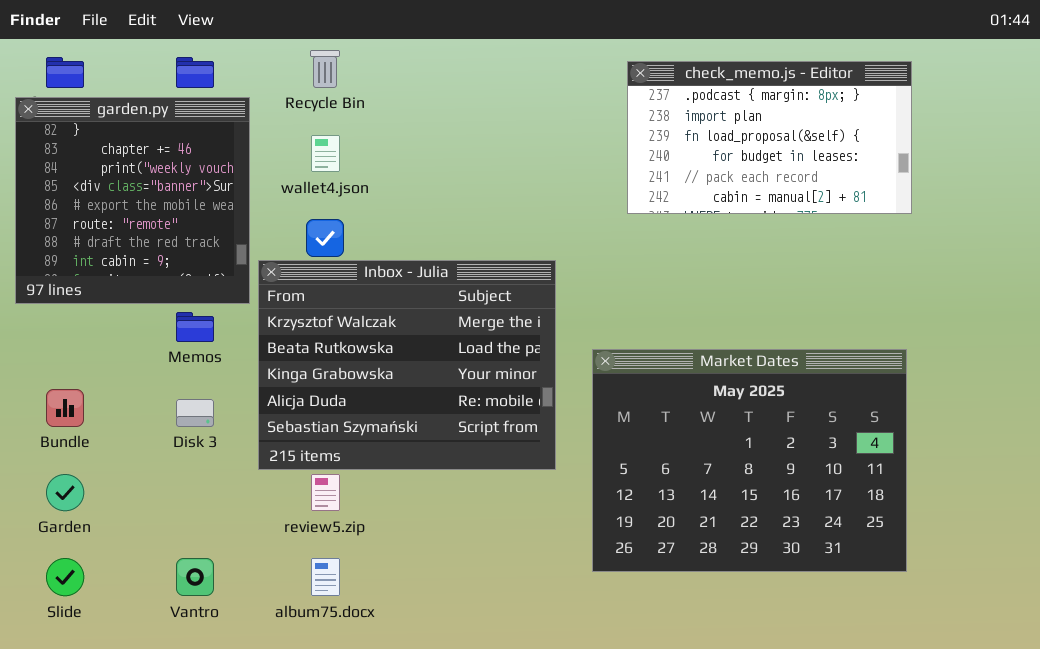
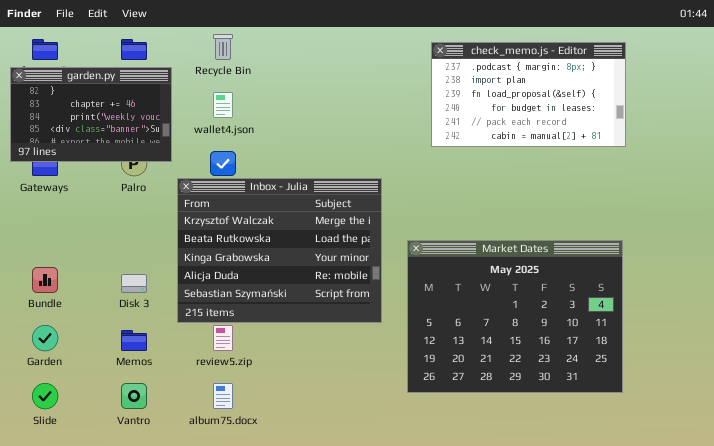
garden.py: [15,97,250,304] -> [10,67,172,162], resized
Memos: [176,312,214,342] -> [121,330,147,351], moved

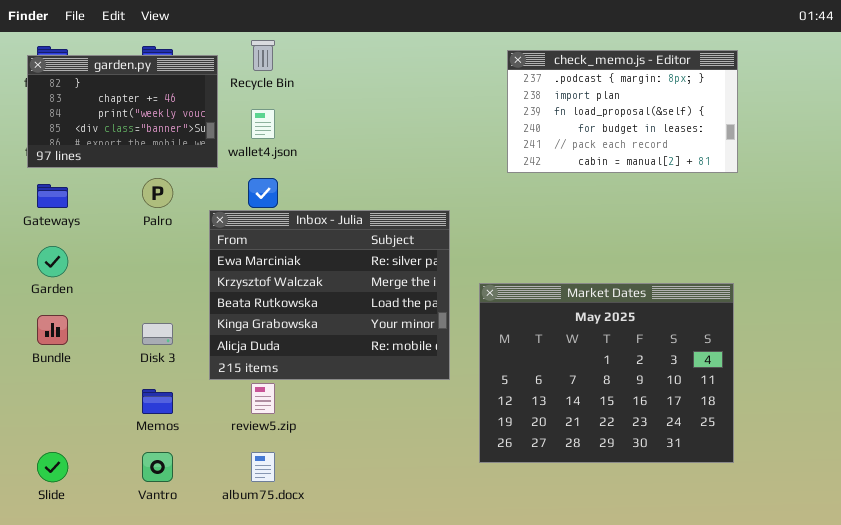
garden.py: [10,67,172,162] -> [27,55,218,168], moved
Inbox - Julia: [177,178,382,323] -> [209,210,450,380], scrolled up 1 row
Garden: [32,325,58,351] -> [37,246,68,277], moved

